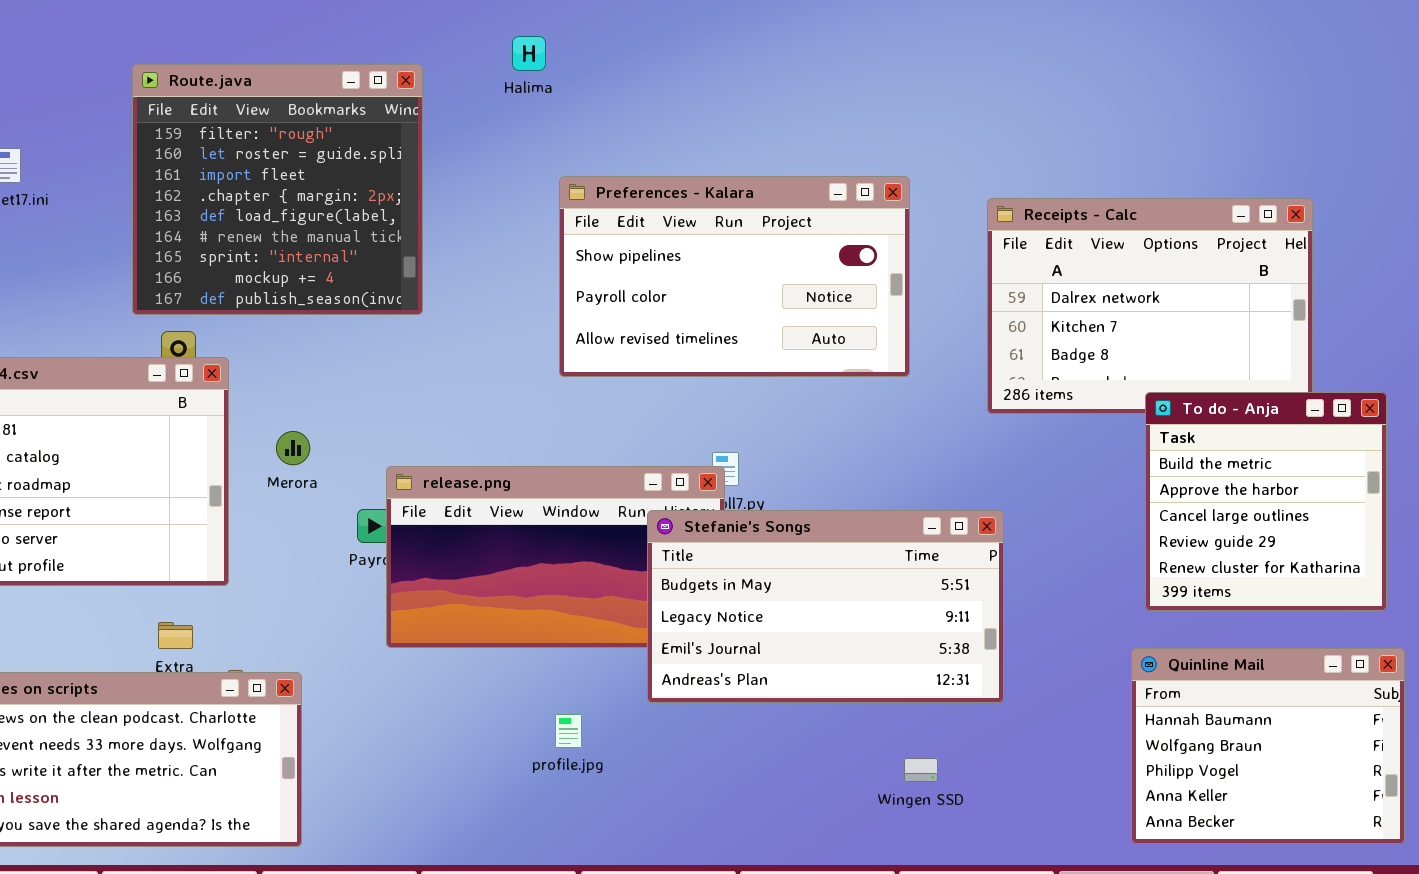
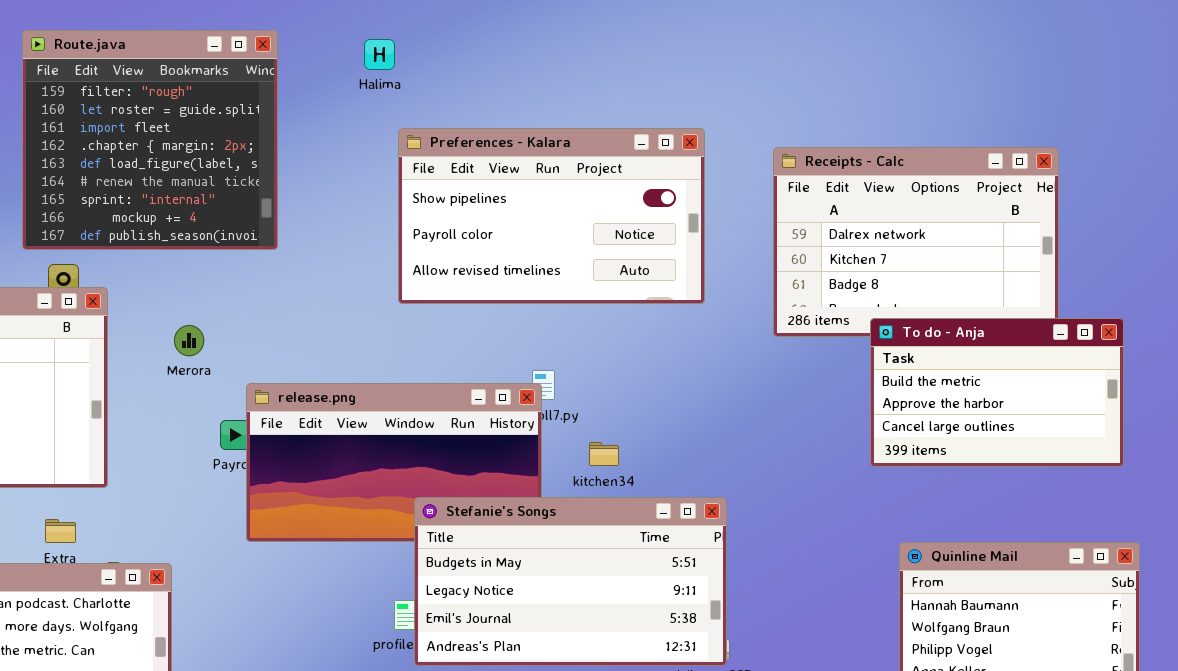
Halima: [512,36,546,71] -> [364,39,395,70], moved
To do - Anja: [1145,392,1387,611] -> [870,318,1124,467], resized
Merora: [276,431,310,465] -> [174,325,204,356], moved
Stefanie's Songs: [647,510,1004,703] -> [414,497,727,666], moved

